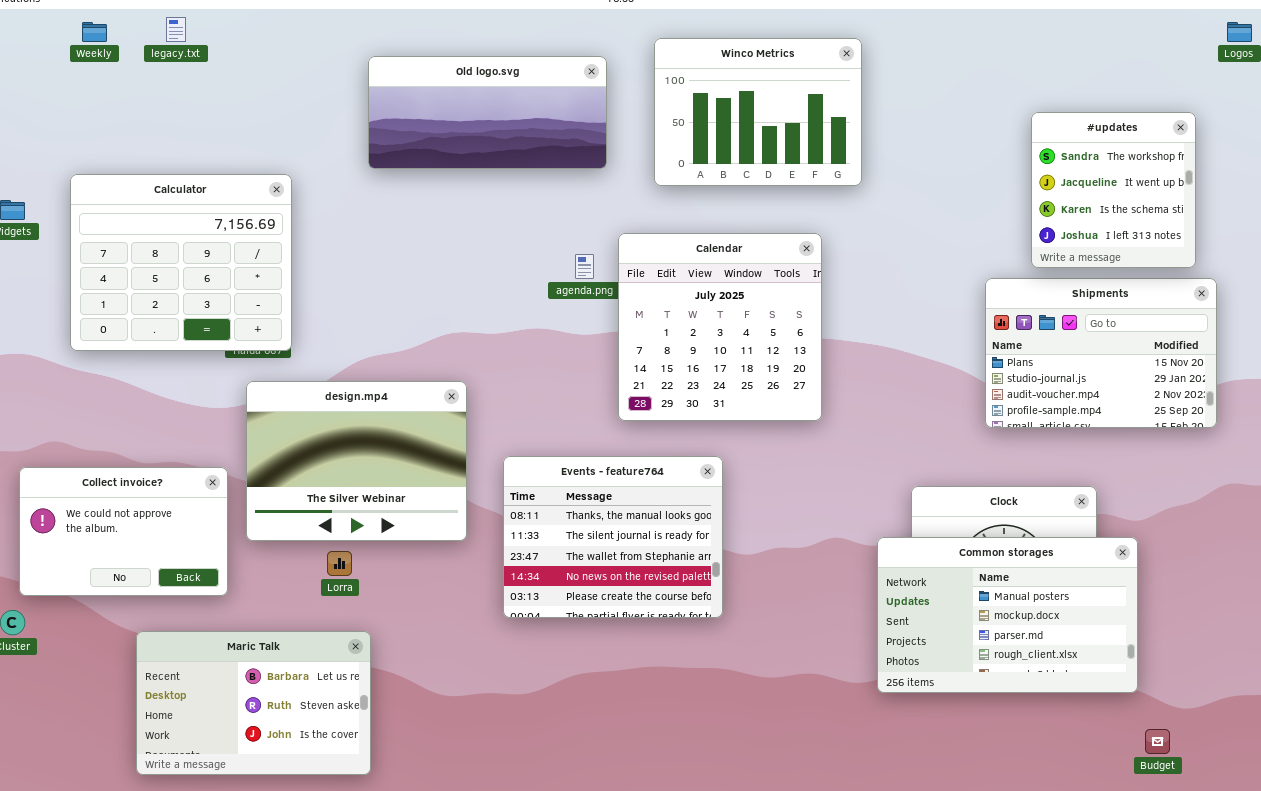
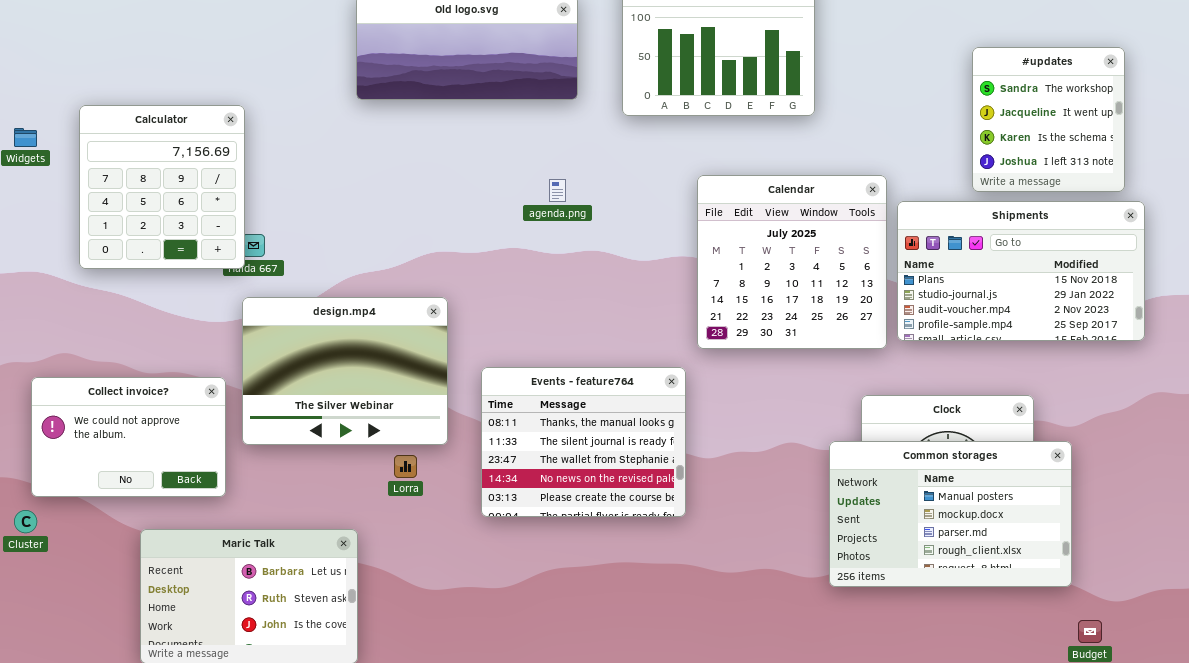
Calculator: [70,174,292,351] -> [79,105,245,269], resized
Calendar: [618,233,822,421] -> [697,175,887,349], moved
Shipments: [985,278,1217,428] -> [897,201,1145,341], resized
Lorra: [327,551,352,576] -> [394,455,417,478], moved

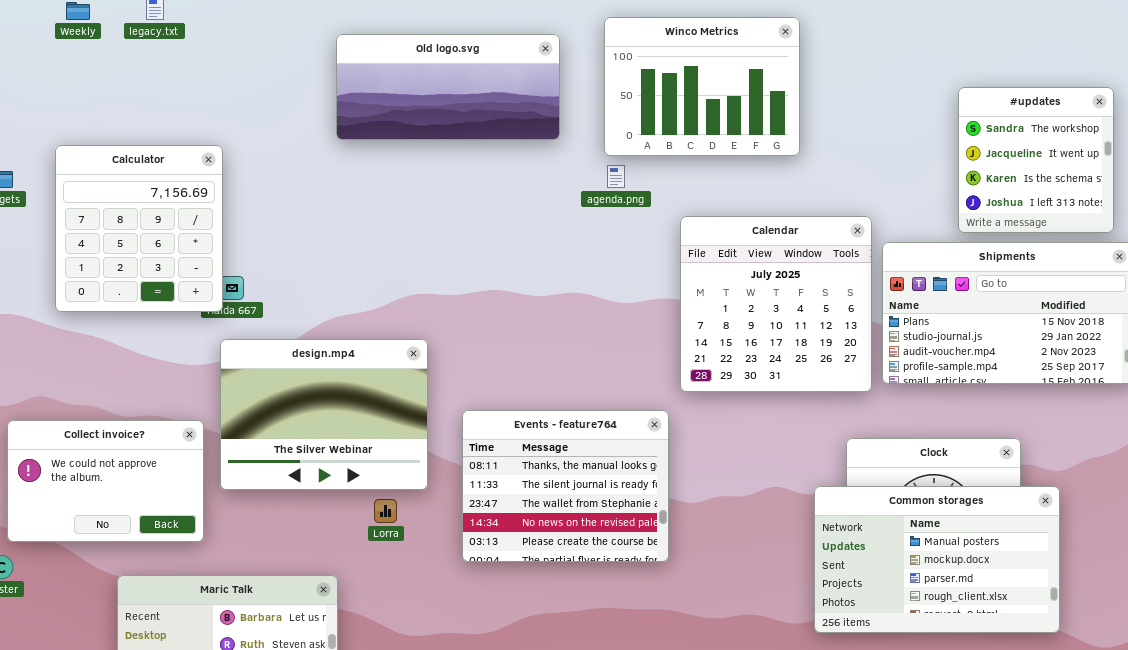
agenda.png: [549,179,566,202] -> [607,165,625,188], moved

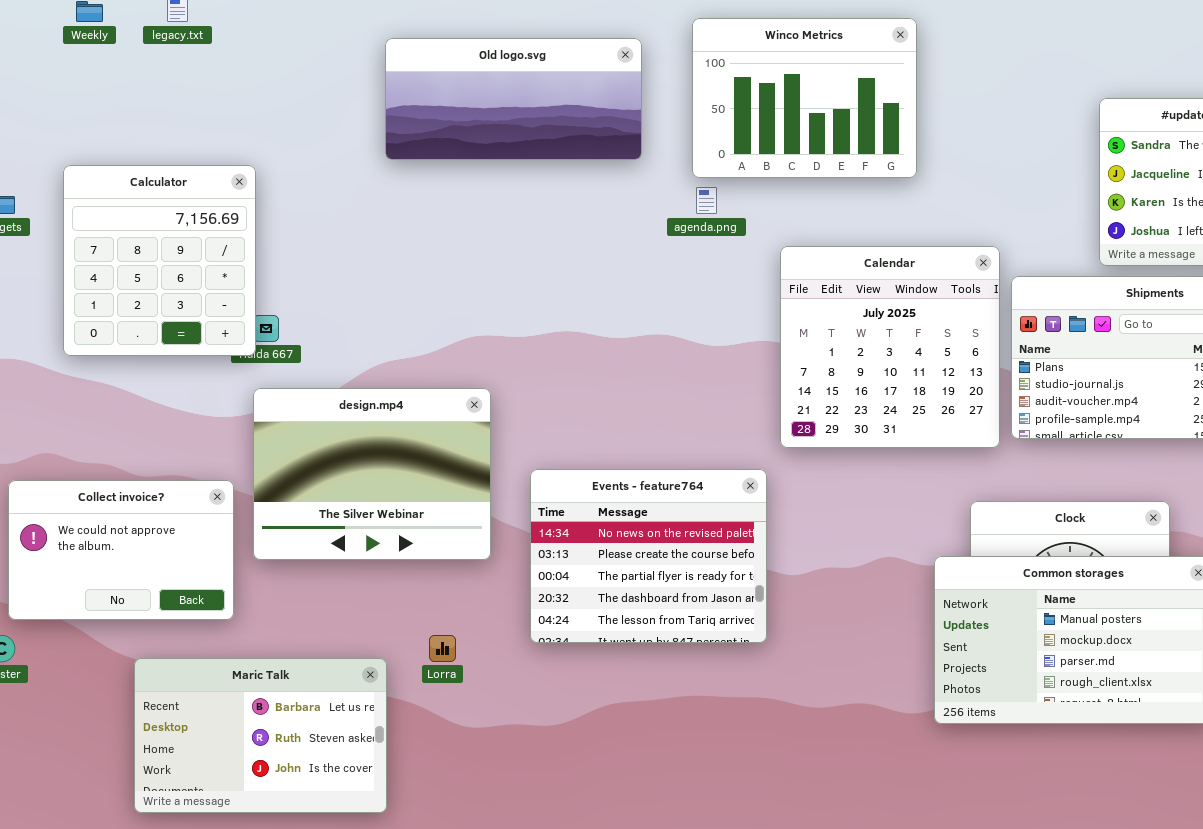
Events - feature764: [462,410,669,562] -> [530,469,767,643], scrolled down 3 rows
Lorra: [374,499,397,523] -> [429,635,456,662], moved

